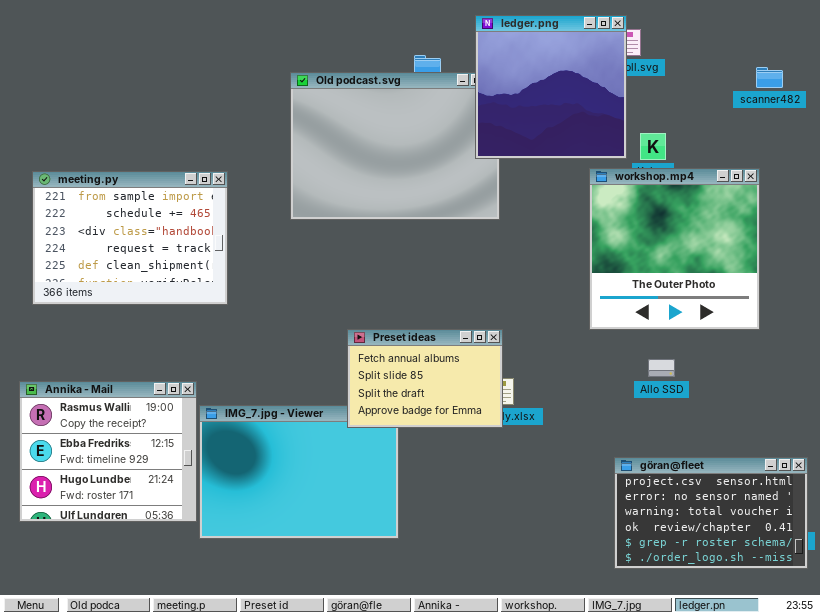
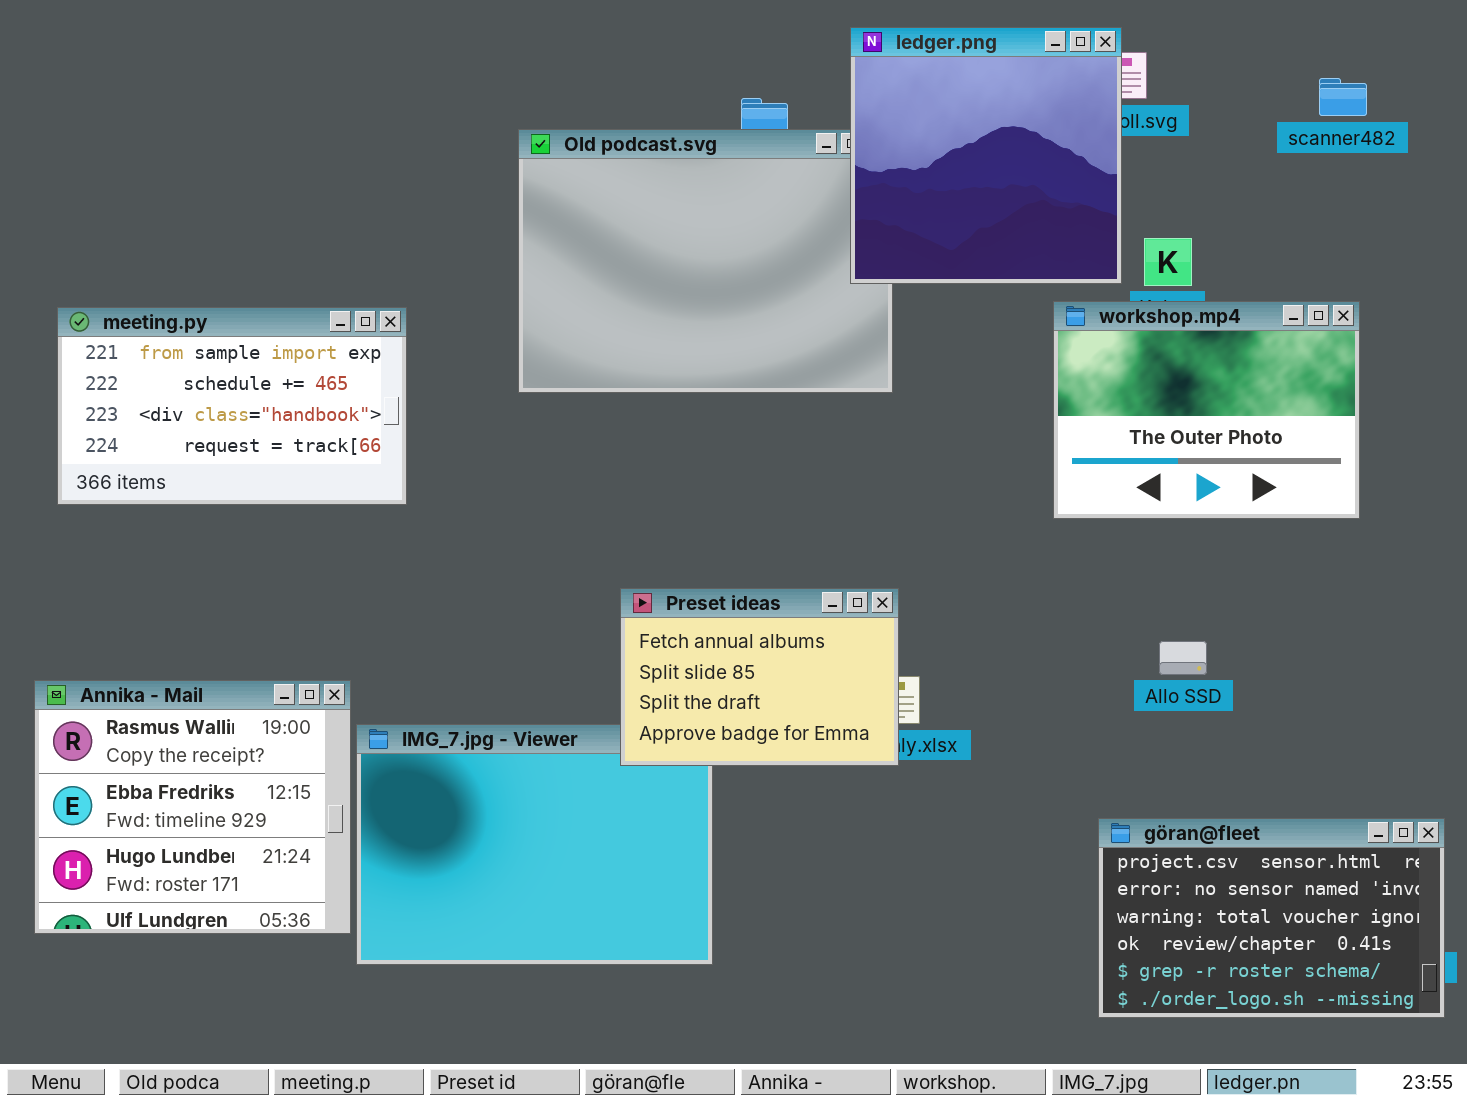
scanner482: [756,67,783,88] -> [1319,78,1367,116], moved
workshop.mp4: [589,168,760,330] -> [1053,301,1360,519], resized
meeting.py: [32,171,228,305] -> [57,307,407,505], resized

